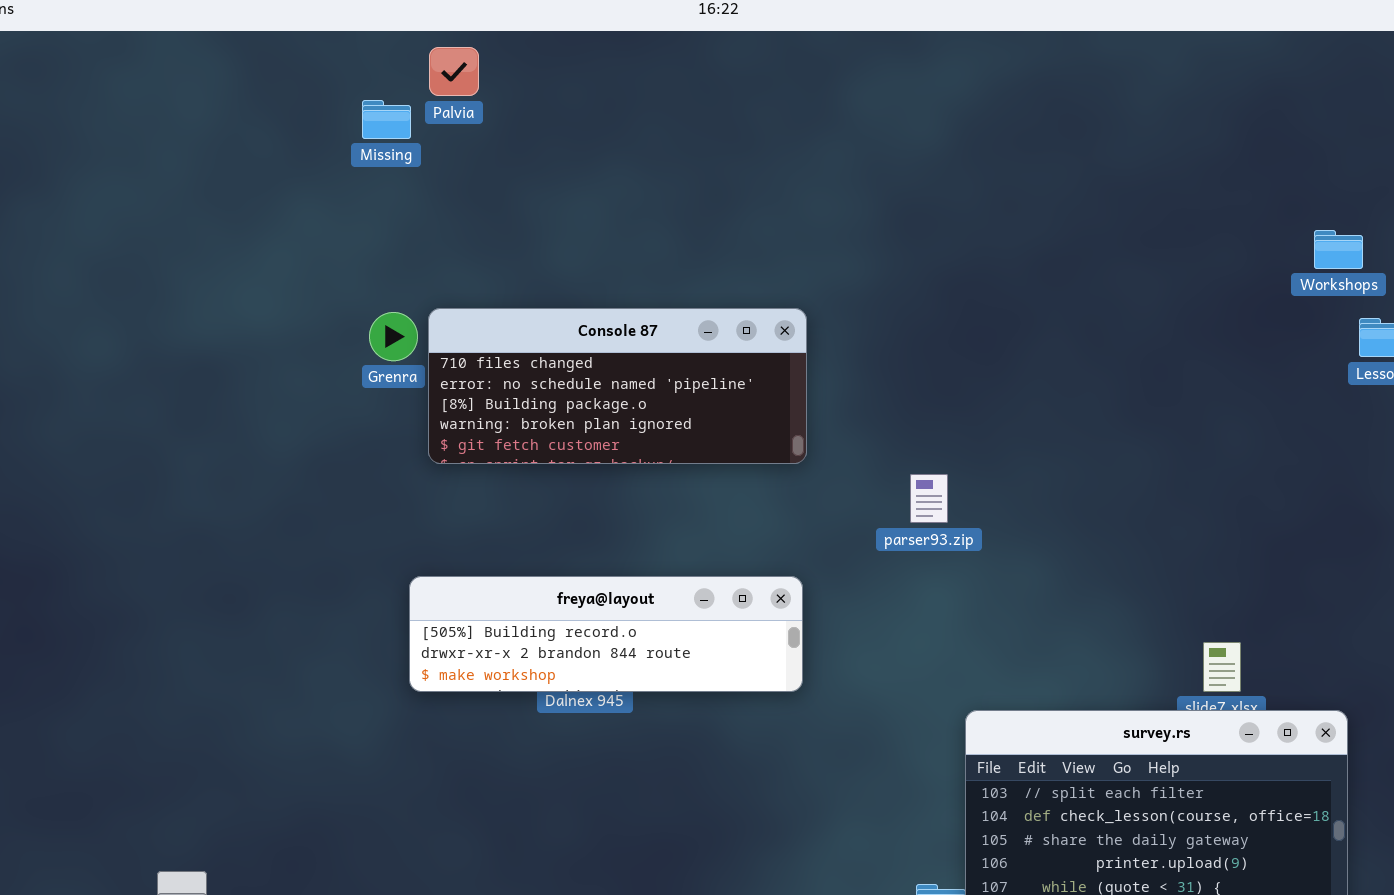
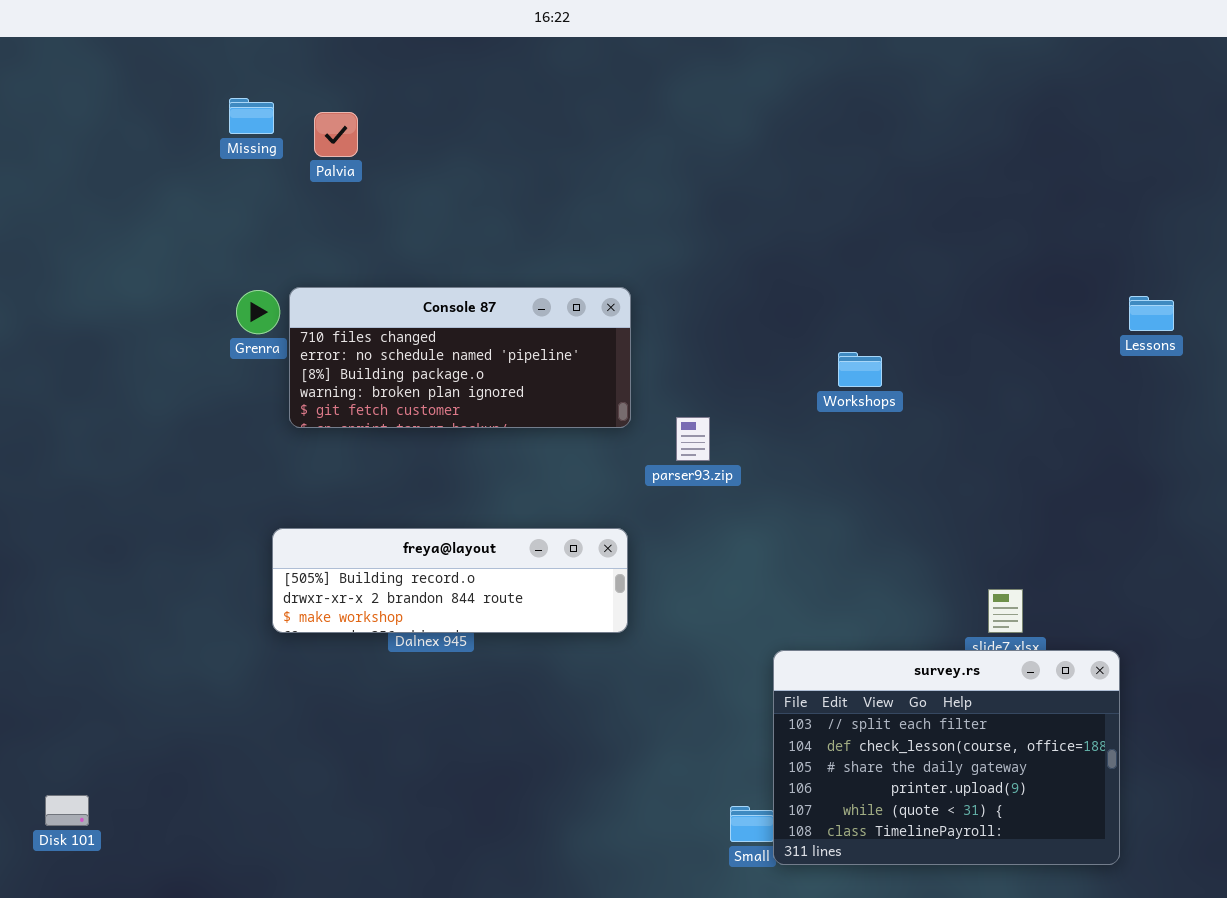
Palvia: [429,47,479,96] -> [314,112,358,157], moved
Workshops: [1314,230,1363,269] -> [838,352,882,387], moved
parser93.zip: [910,474,948,523] -> [676,417,710,461], moved

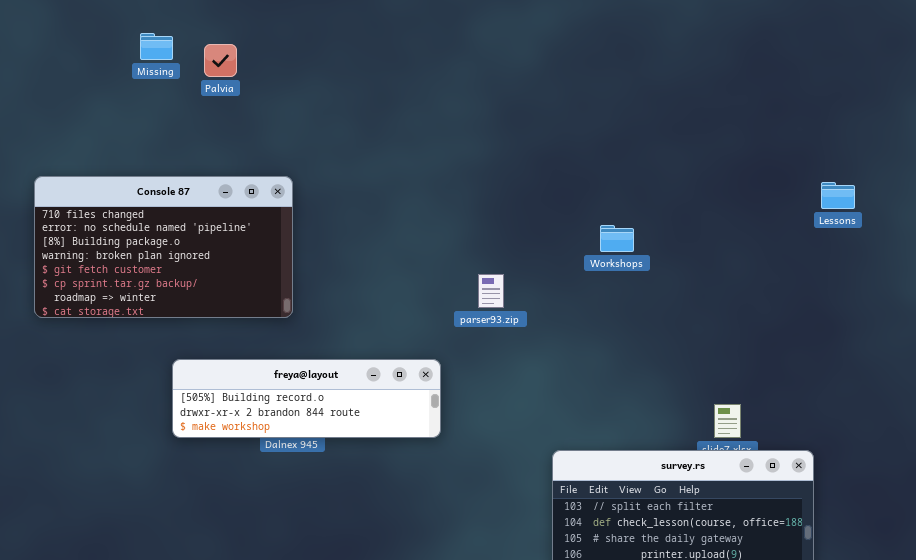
Console 87: [289,287,631,428] -> [34,176,293,318], moved, resized

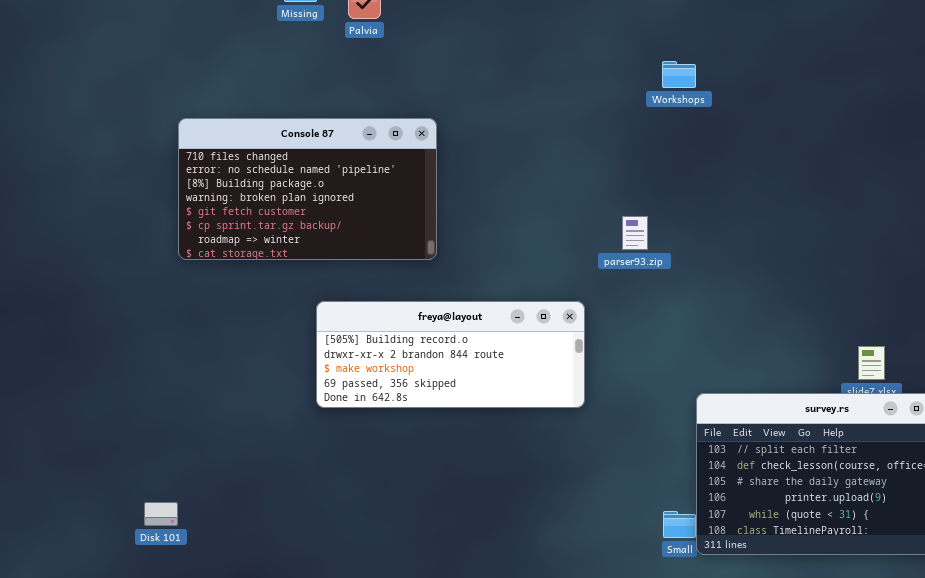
Workshops: [600,225,634,252] -> [662,61,696,88], moved
freya@layout: [172,359,441,438] -> [316,301,585,408], resized

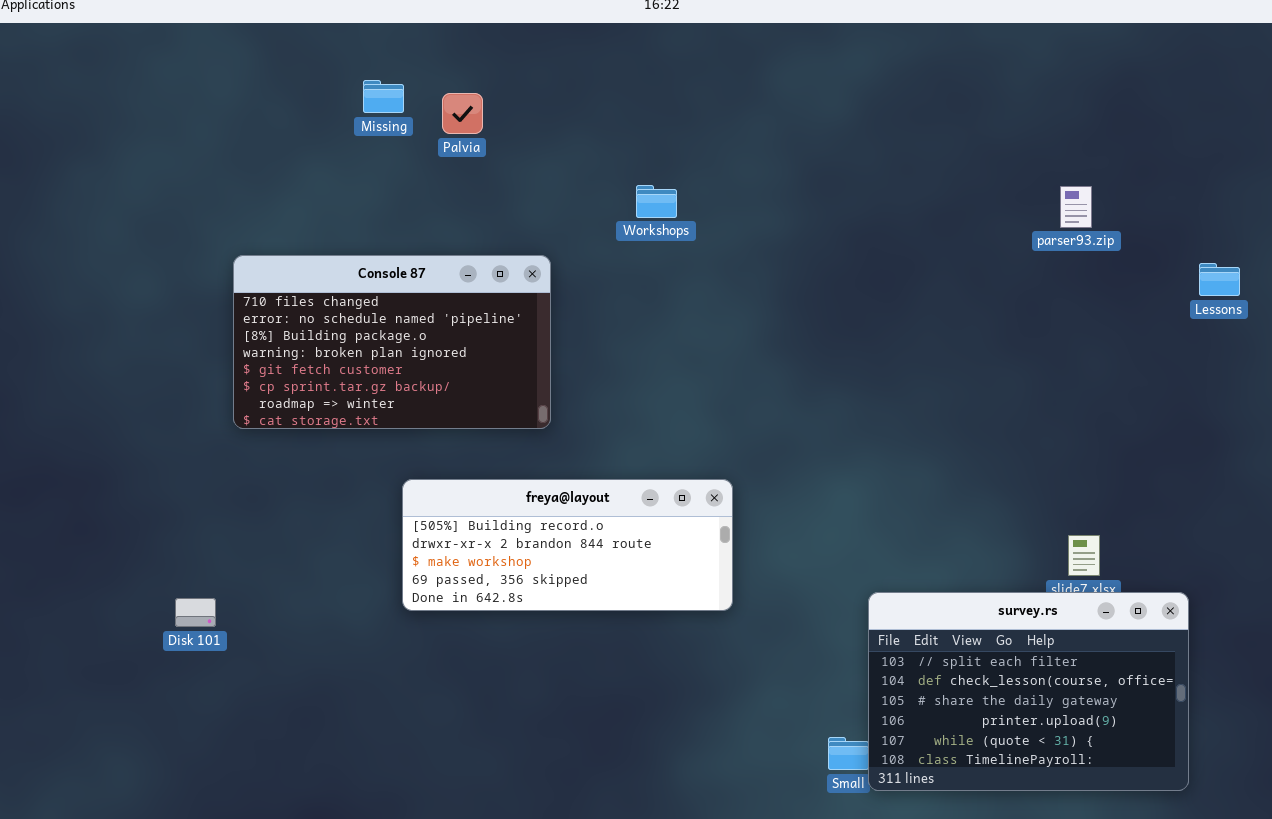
Workshops: [662,61,696,88] -> [636,185,677,218], moved
parser93.zip: [622,216,648,250] -> [1060,186,1092,228], moved
Disk 101: [144,502,178,526] -> [175,598,216,627], moved

